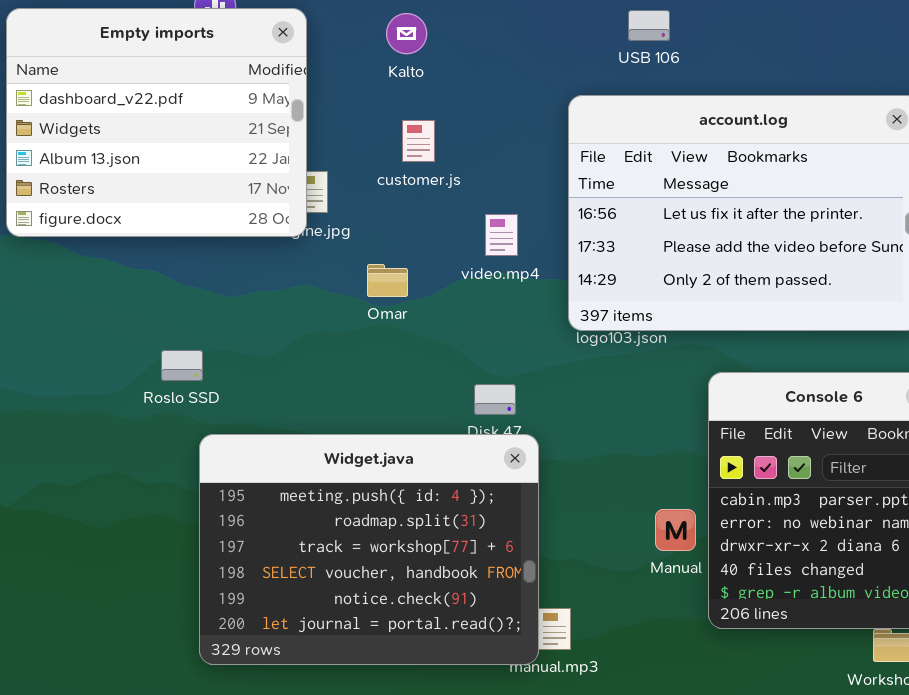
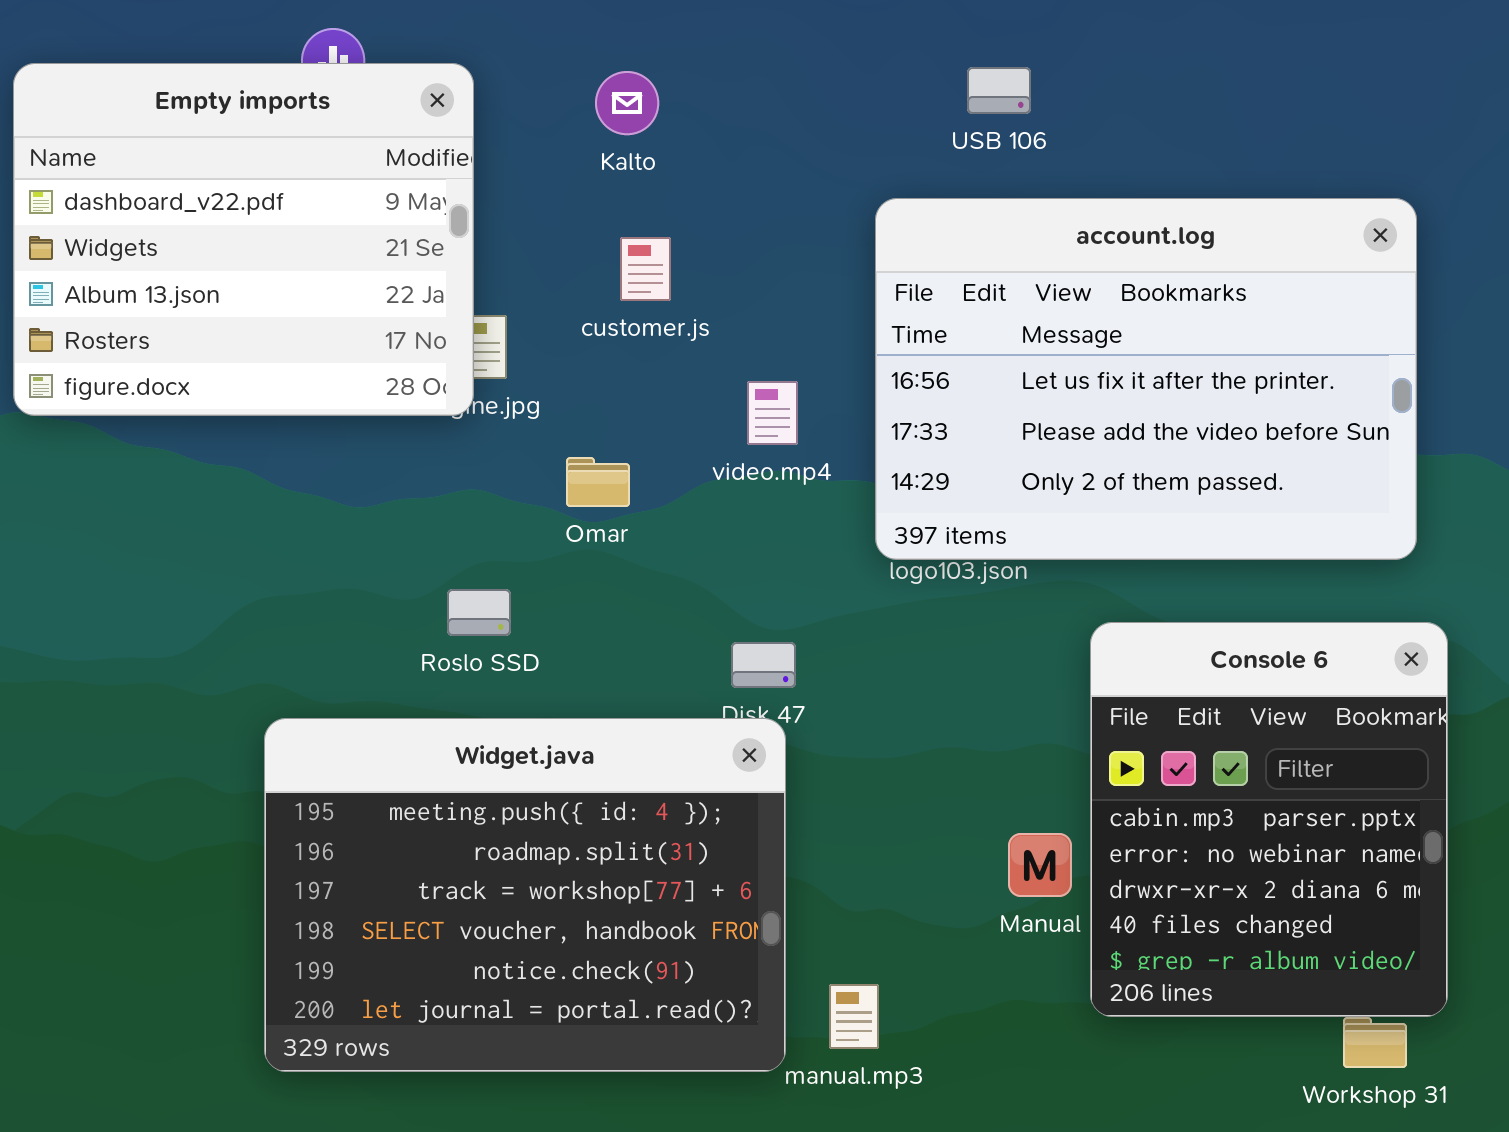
Roslo SSD: [161,350,203,381] -> [447,589,511,636], moved
Widget.java: [199,434,539,665] -> [264,718,786,1072], moved

